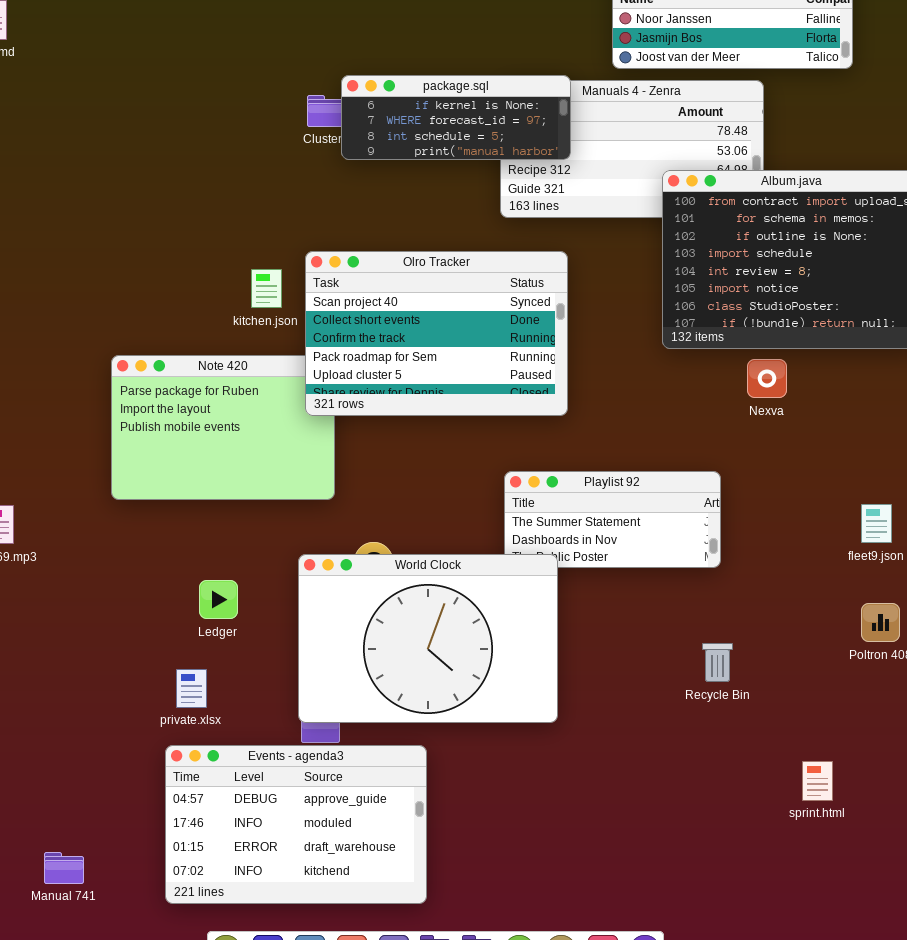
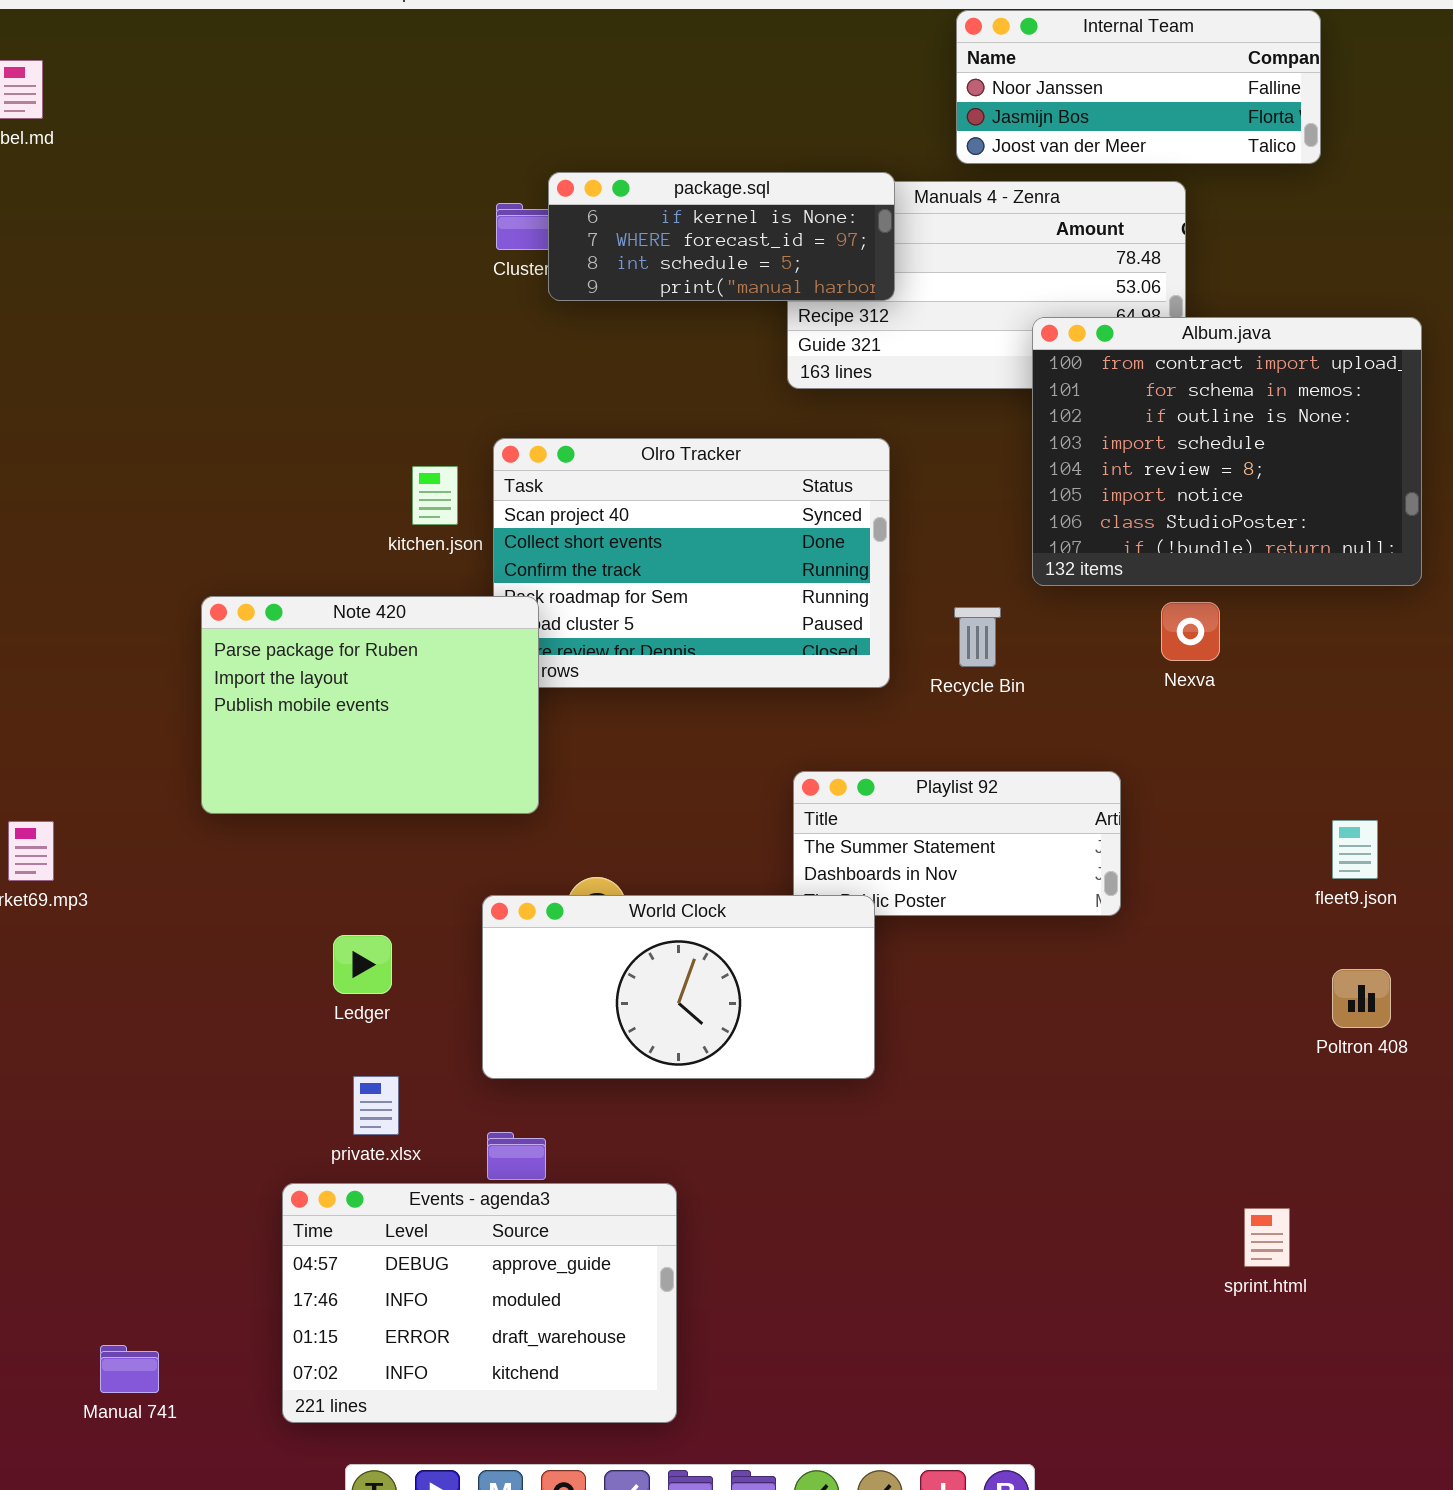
Note 420: [111,355,335,500] -> [201,596,539,814], raised
World Clock: [298,554,558,723] -> [482,895,875,1079], resized
Recycle Bin: [702,643,733,682] -> [954,607,1001,667], moved
private.xlsx: [176,669,207,708] -> [353,1076,399,1135], moved

